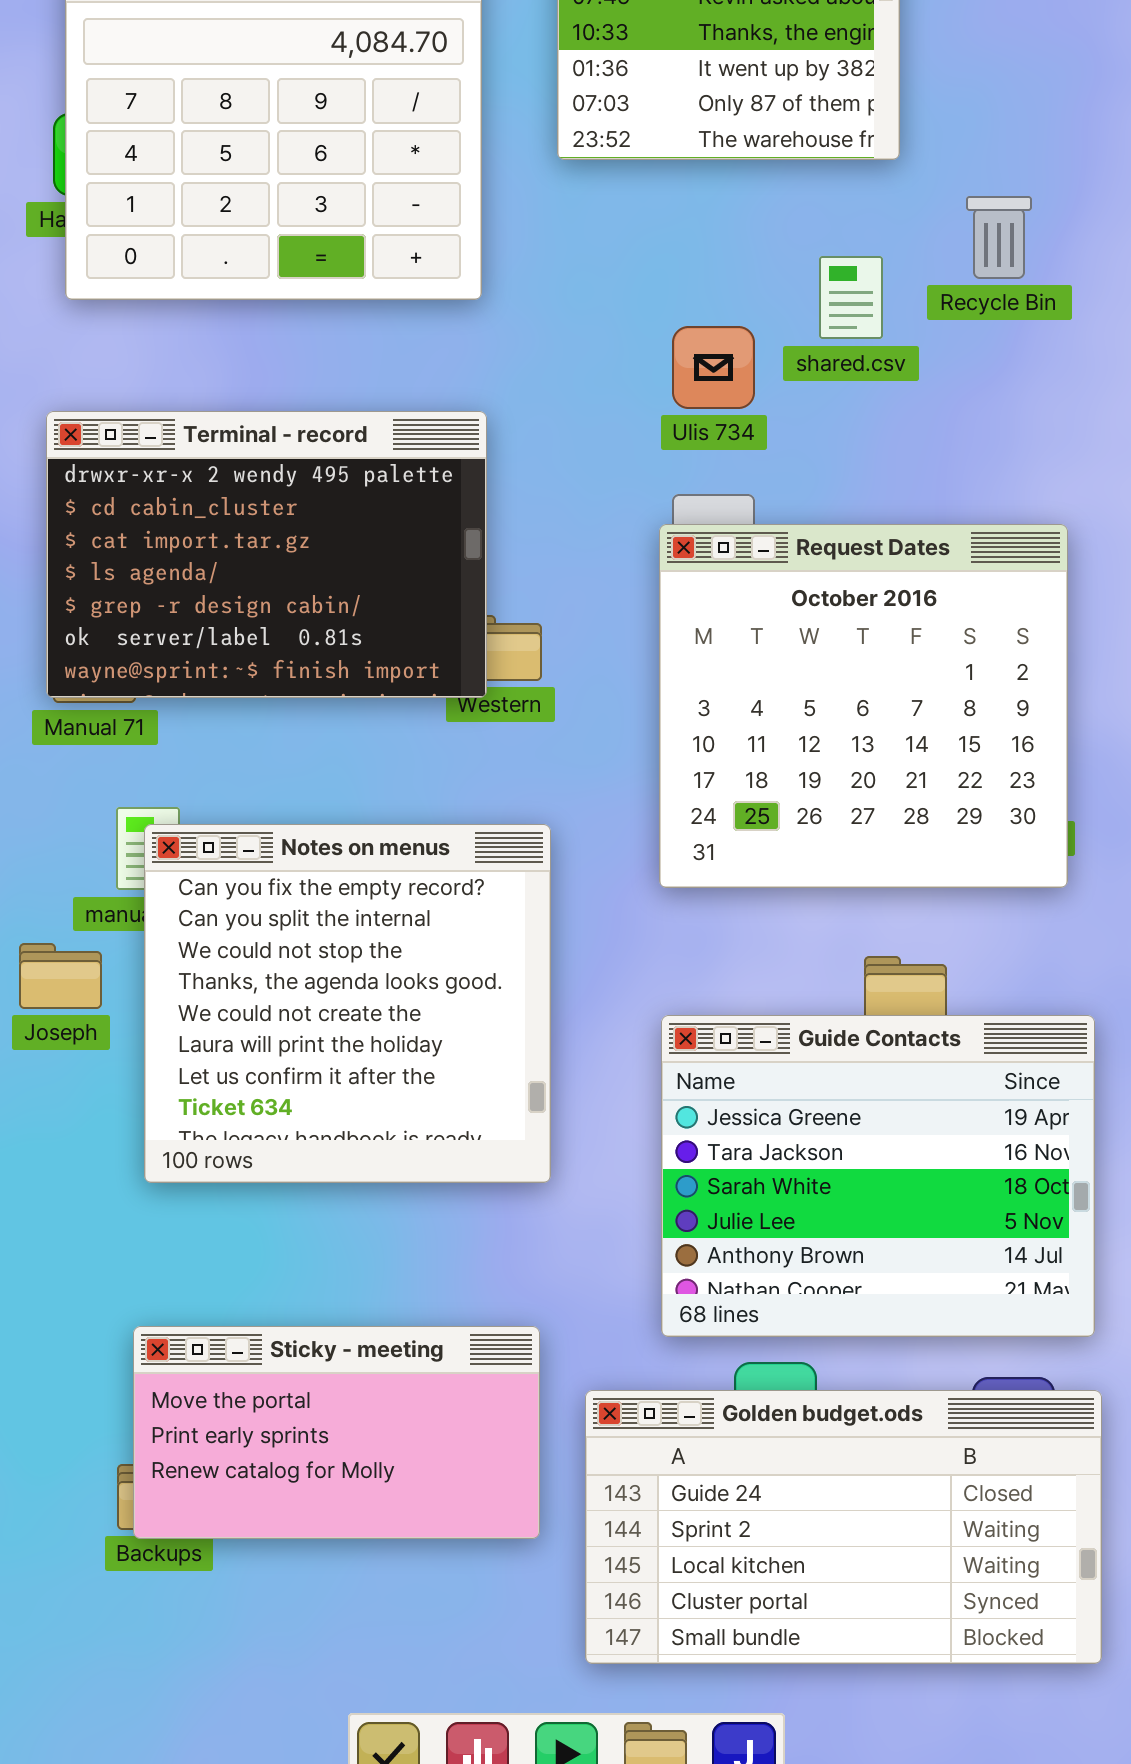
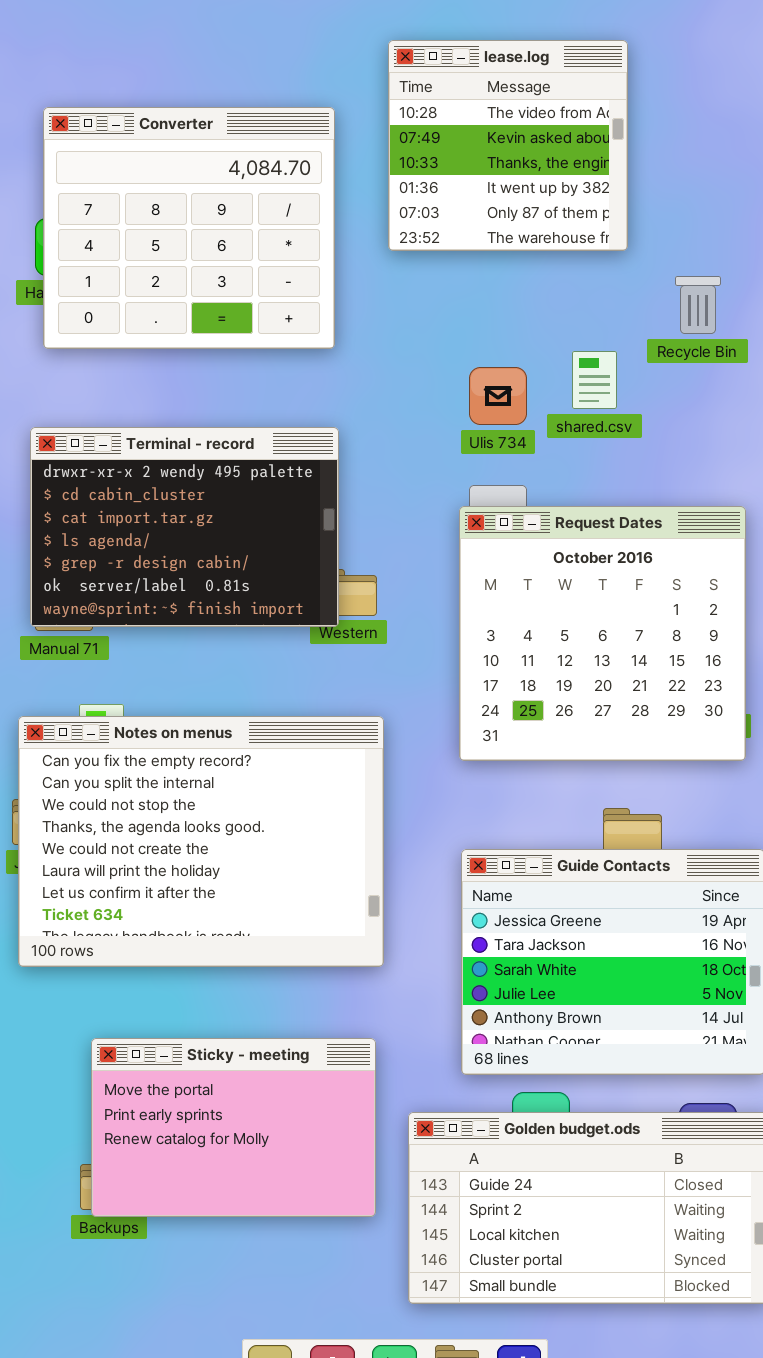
shared.csv: [819,256,883,339] -> [572,351,617,409], moved
Notes on menus: [144,824,551,1183] -> [18,716,384,967], resized
Sticky - meeting: [133,1326,540,1539] -> [91,1038,376,1217], resized

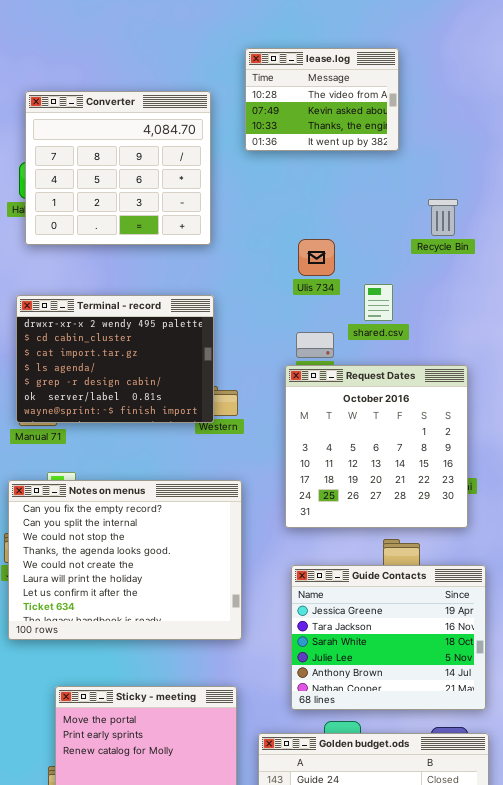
lease.log: [388,40,628,251] -> [245,48,399,151], resized
shared.csv: [572,351,617,409] -> [364,284,393,321], moved
Ulis 734: [469,367,527,425] -> [298,239,335,276], moved
Request Dates: [459,506,746,761] -> [285,365,468,528], moved

